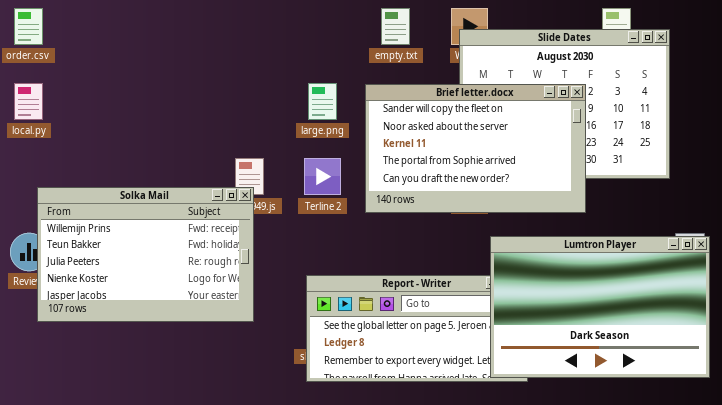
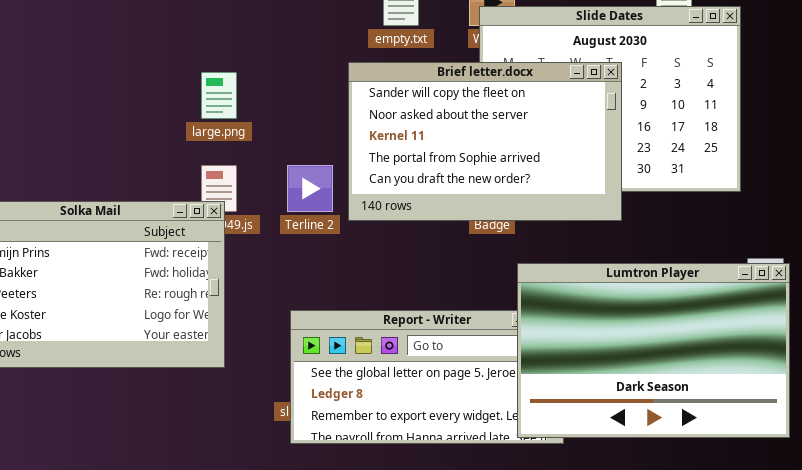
large.png: [308,83,337,120] -> [201,72,237,119], moved
Brief letter.docx: [365,84,586,213] -> [348,62,622,221], moved

